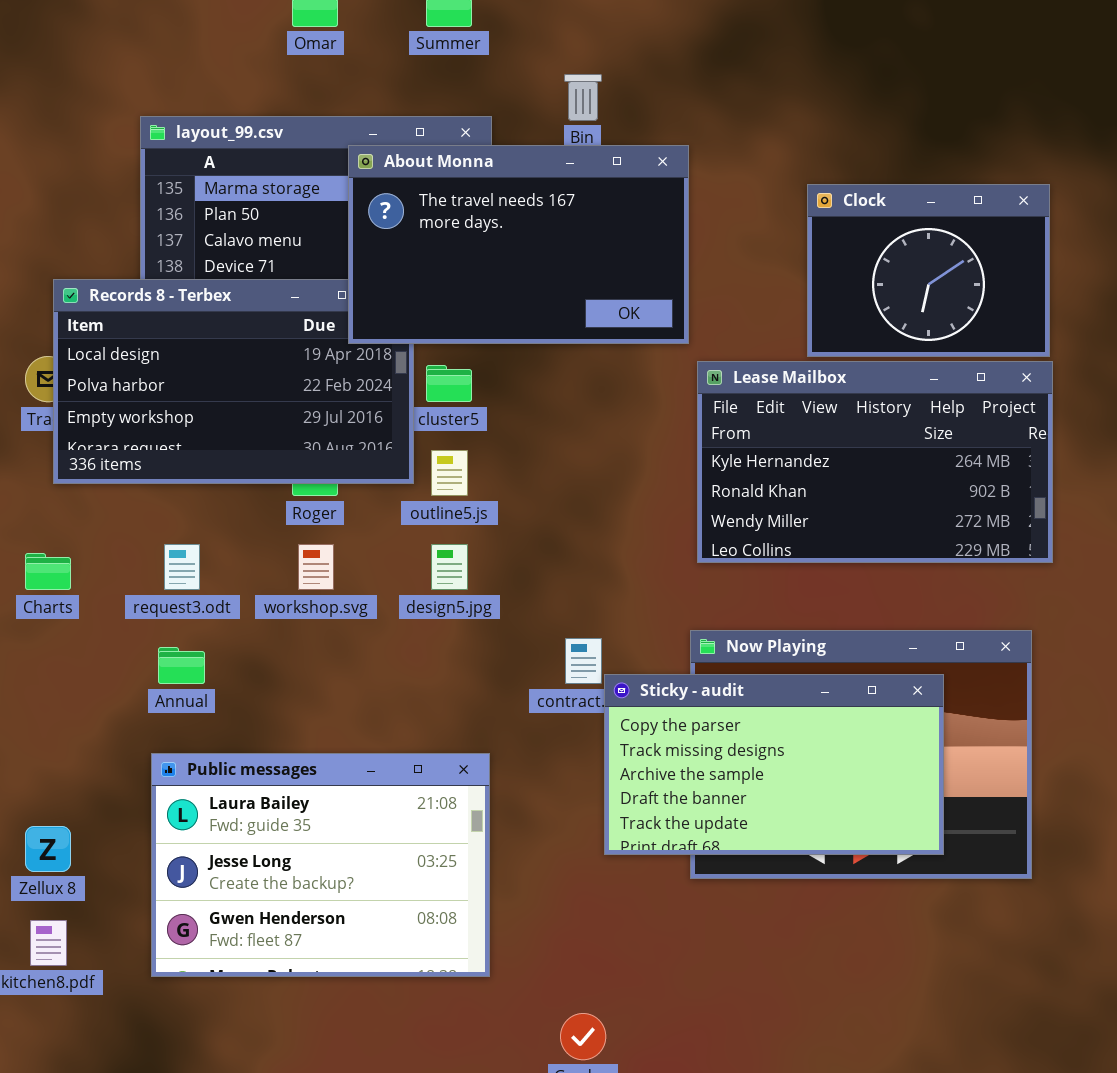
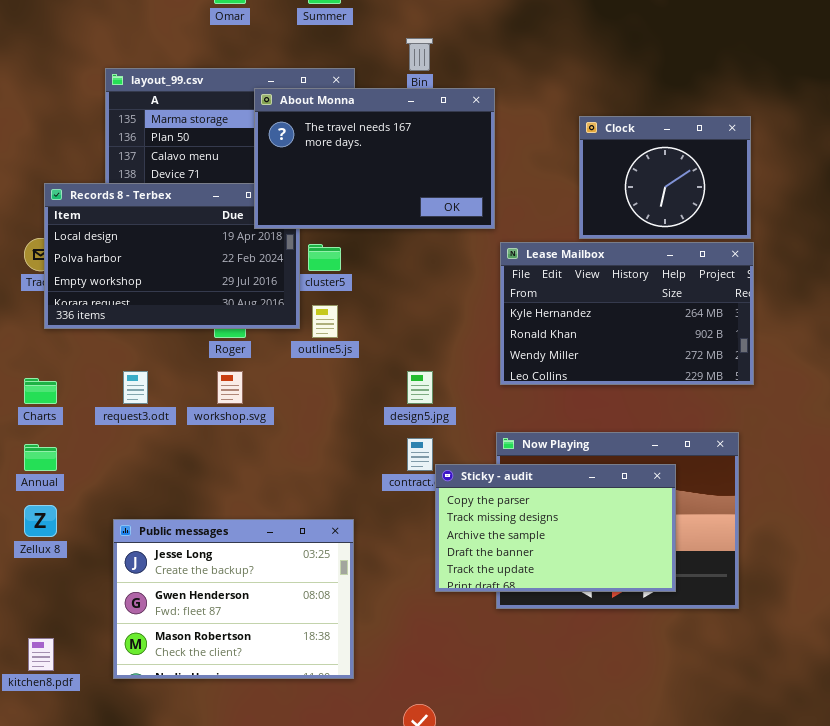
design5.jpg: [431,544,468,590] -> [407,371,433,404], moved
Annual: [158,647,205,684] -> [24,444,57,471], moved
Public messages: [151,753,490,977] -> [113,519,354,679], scrolled down 1 row
Zellux 8: [25,826,71,872] -> [24,505,57,537], moved

